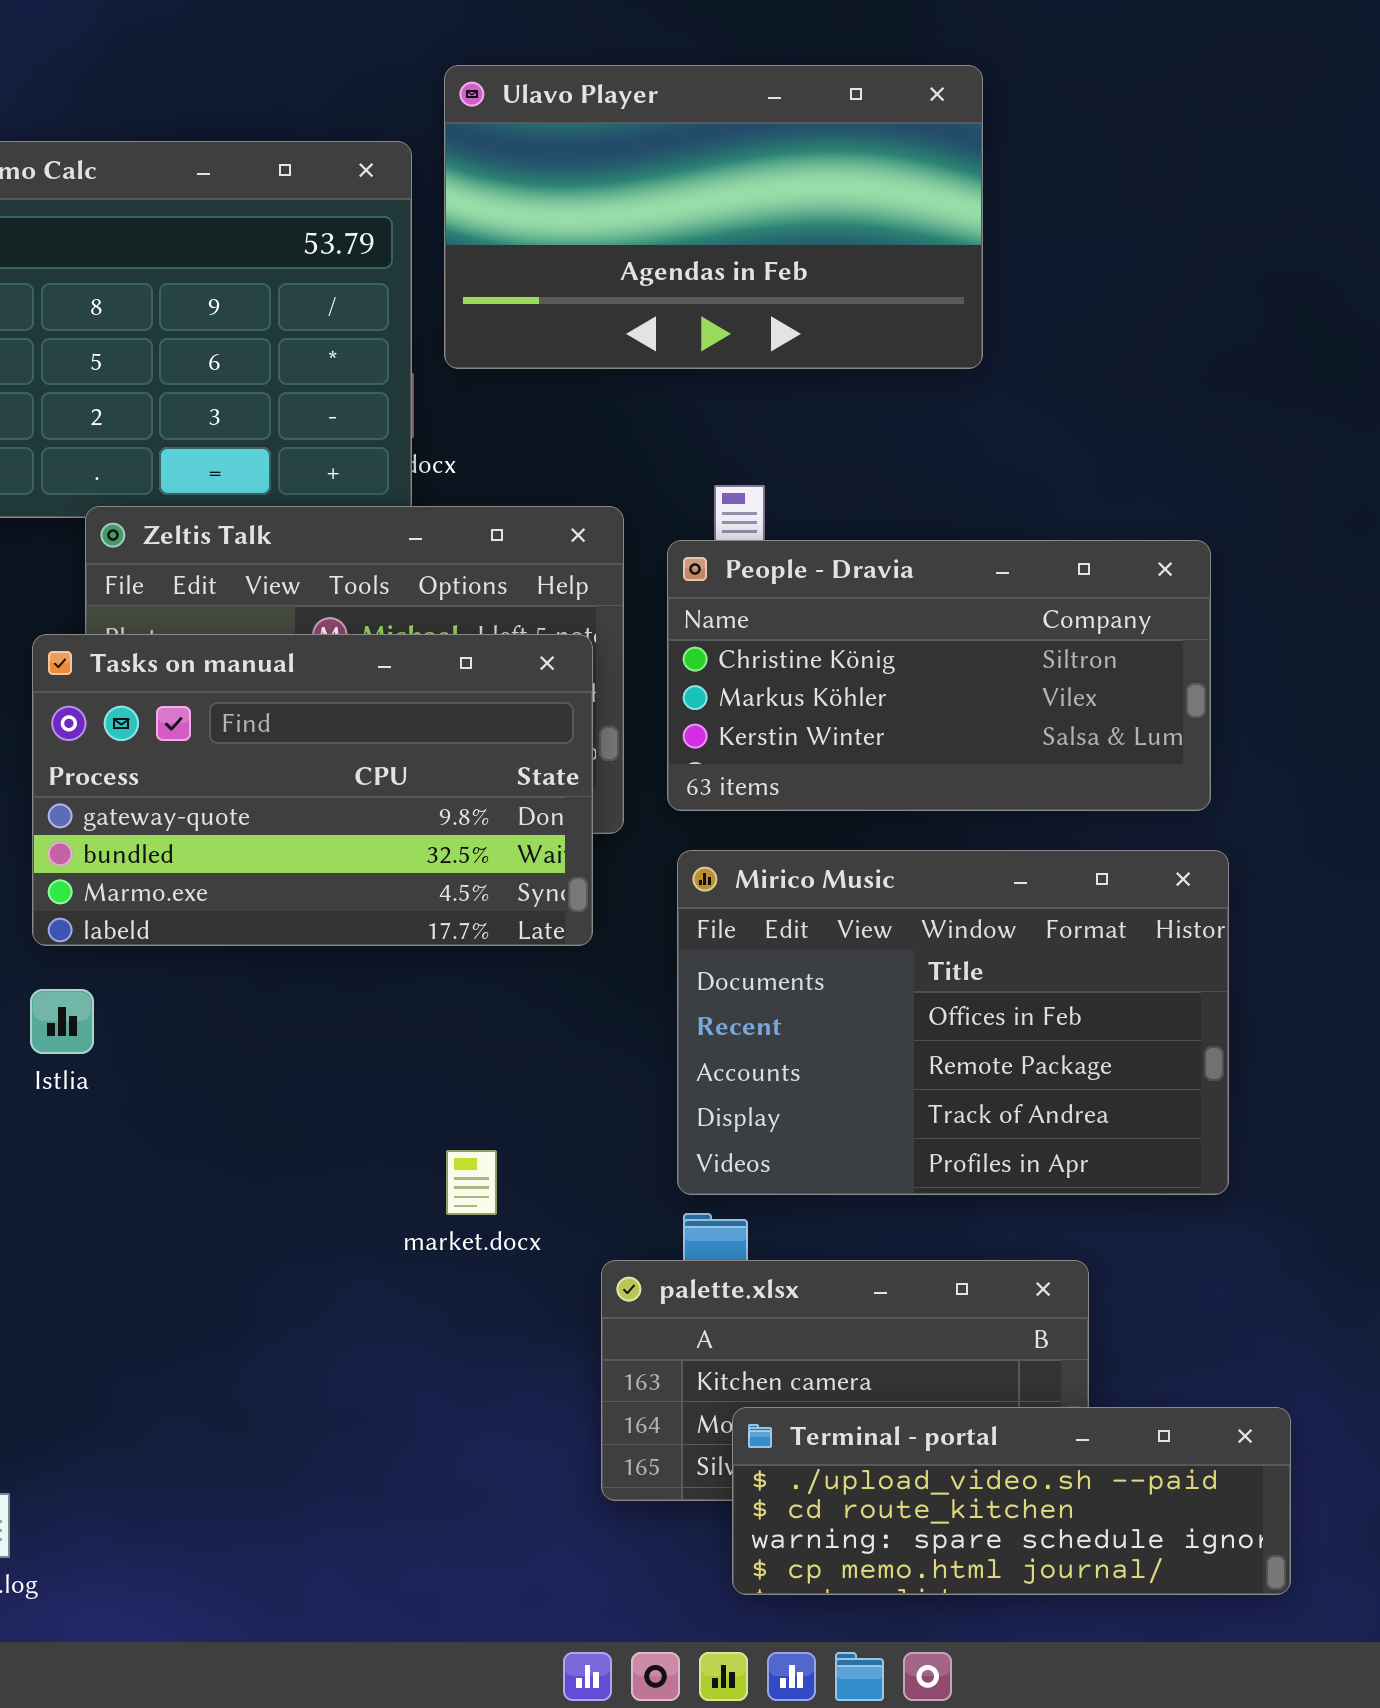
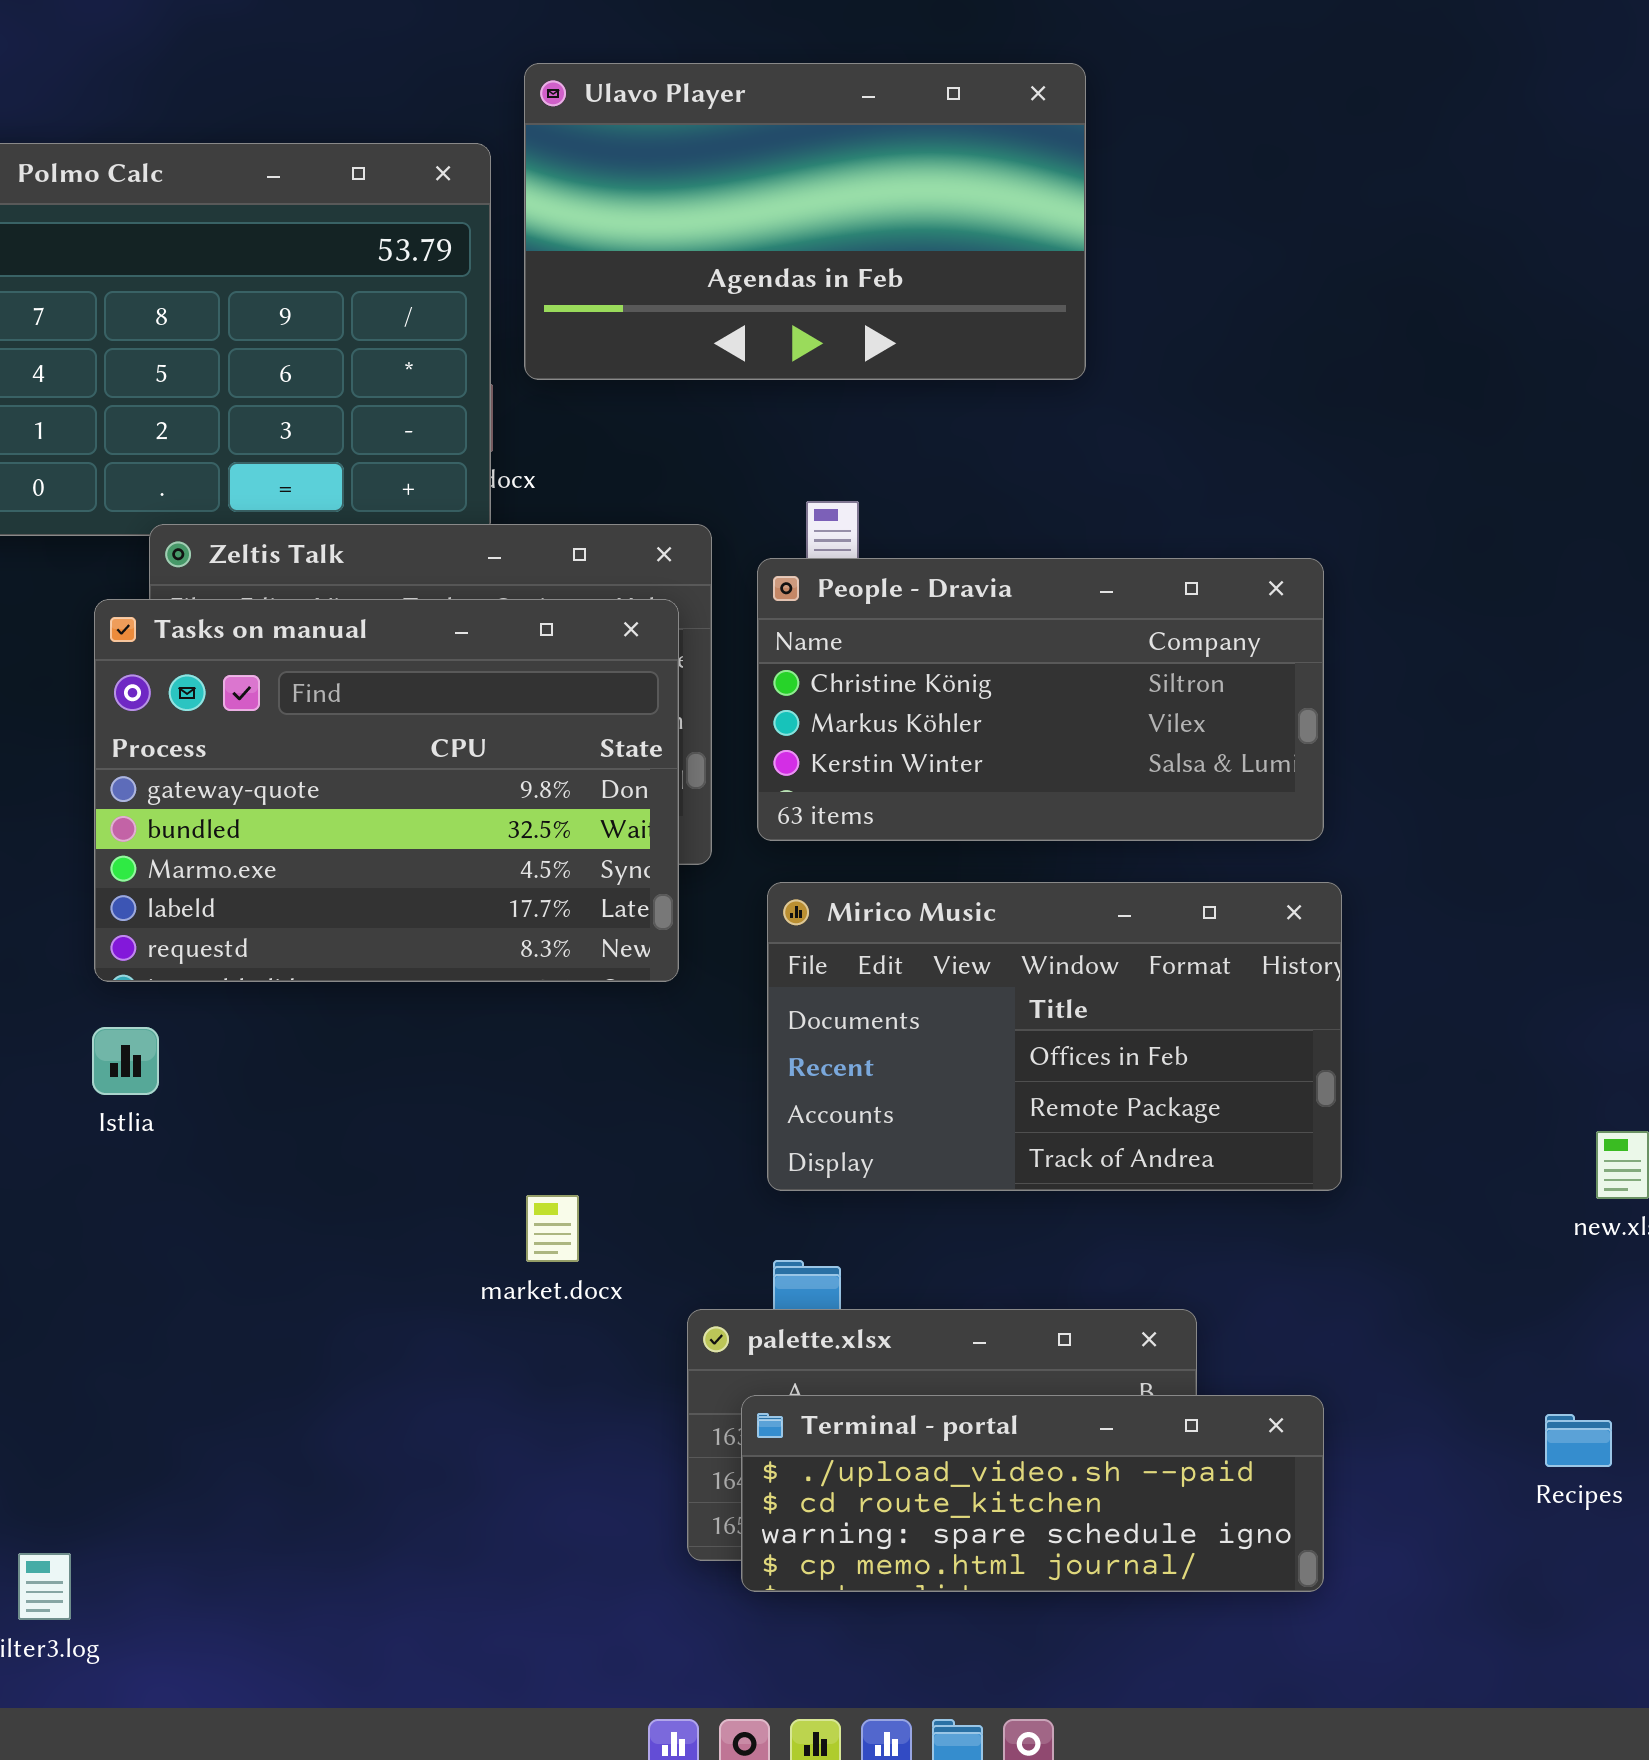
Tasks on manual: [32,634,593,946] -> [94,599,679,982], resized
Mirico Music: [677,850,1229,1195] -> [767,882,1342,1191], resized
Terminal - portal: [732,1407,1291,1595] -> [741,1395,1324,1592], moved

